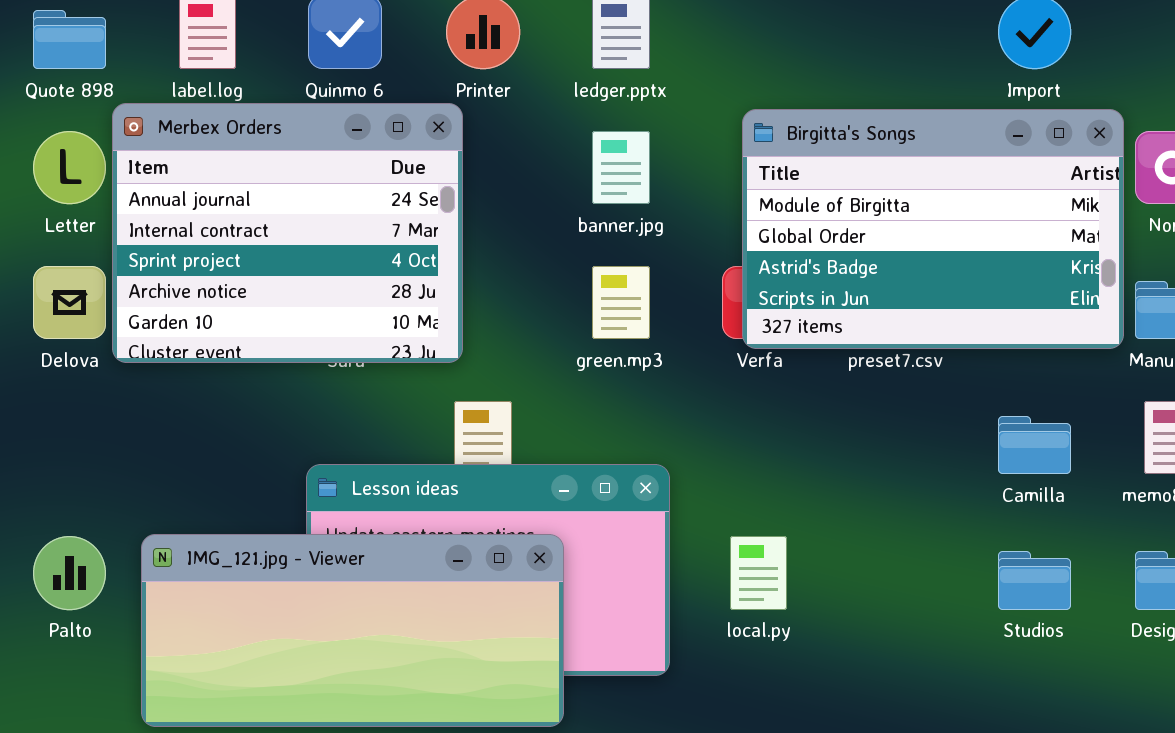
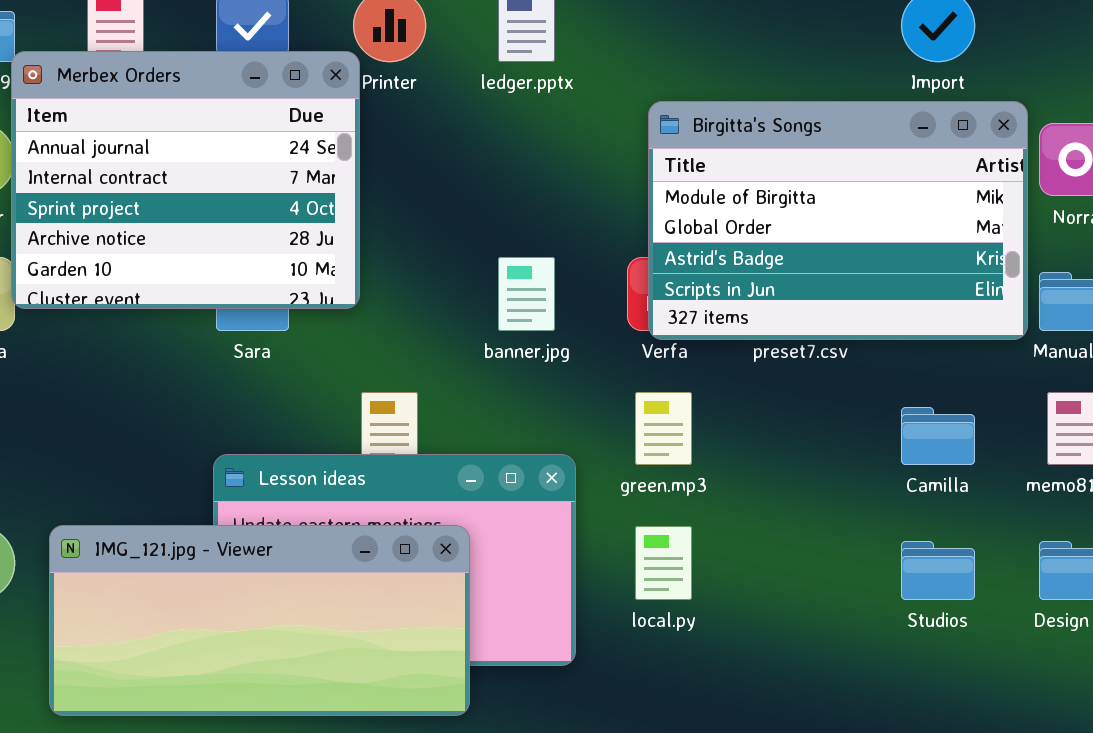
Merbex Orders: [112,103,463,363] -> [11,51,360,309], moved
banner.jpg: [592,131,650,204] -> [498,257,555,331], moved
green.mp3: [592,266,650,339] -> [635,392,692,465], moved

